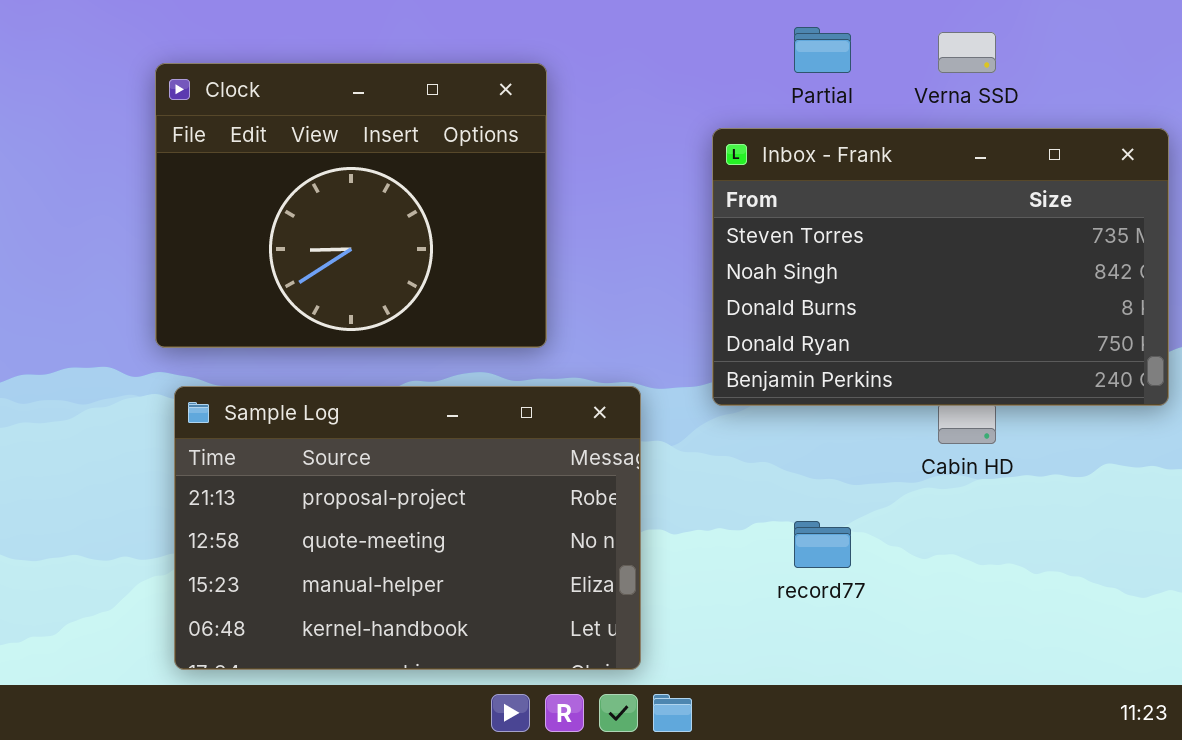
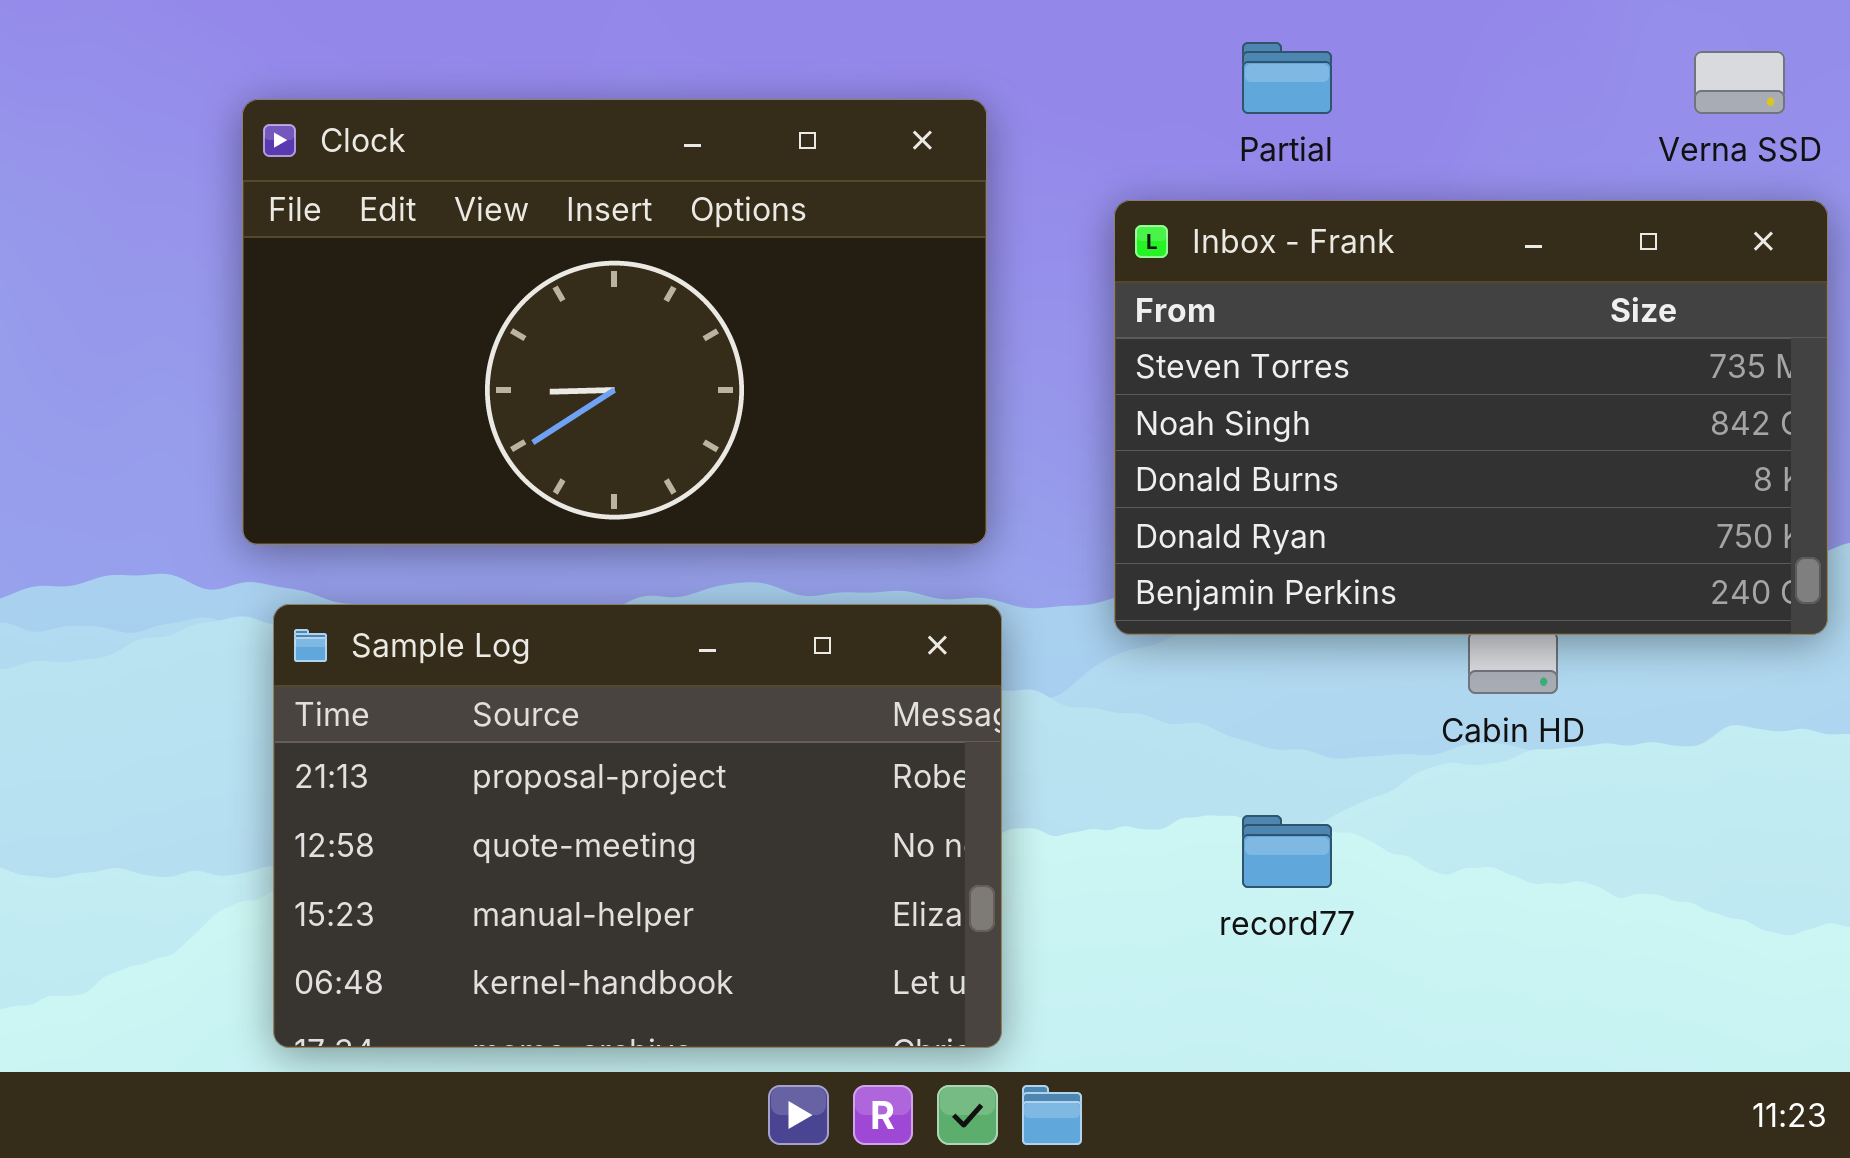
Verna SSD: [938,32,996,73] -> [1694,51,1785,114], moved
Clock: [155,63,547,348] -> [242,99,987,545], resized

